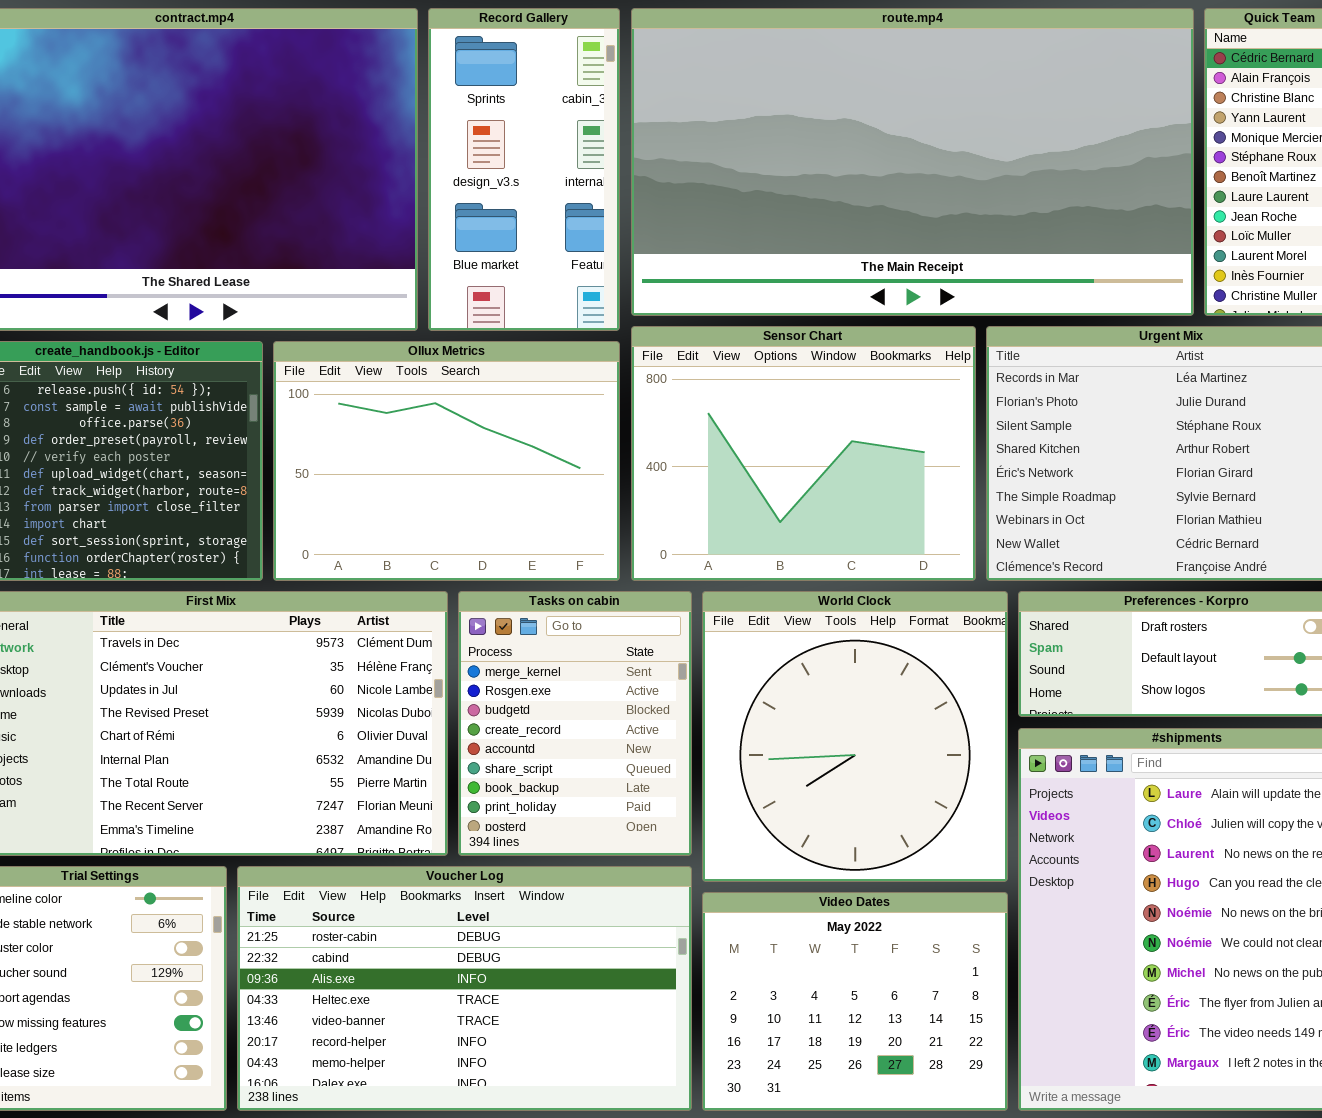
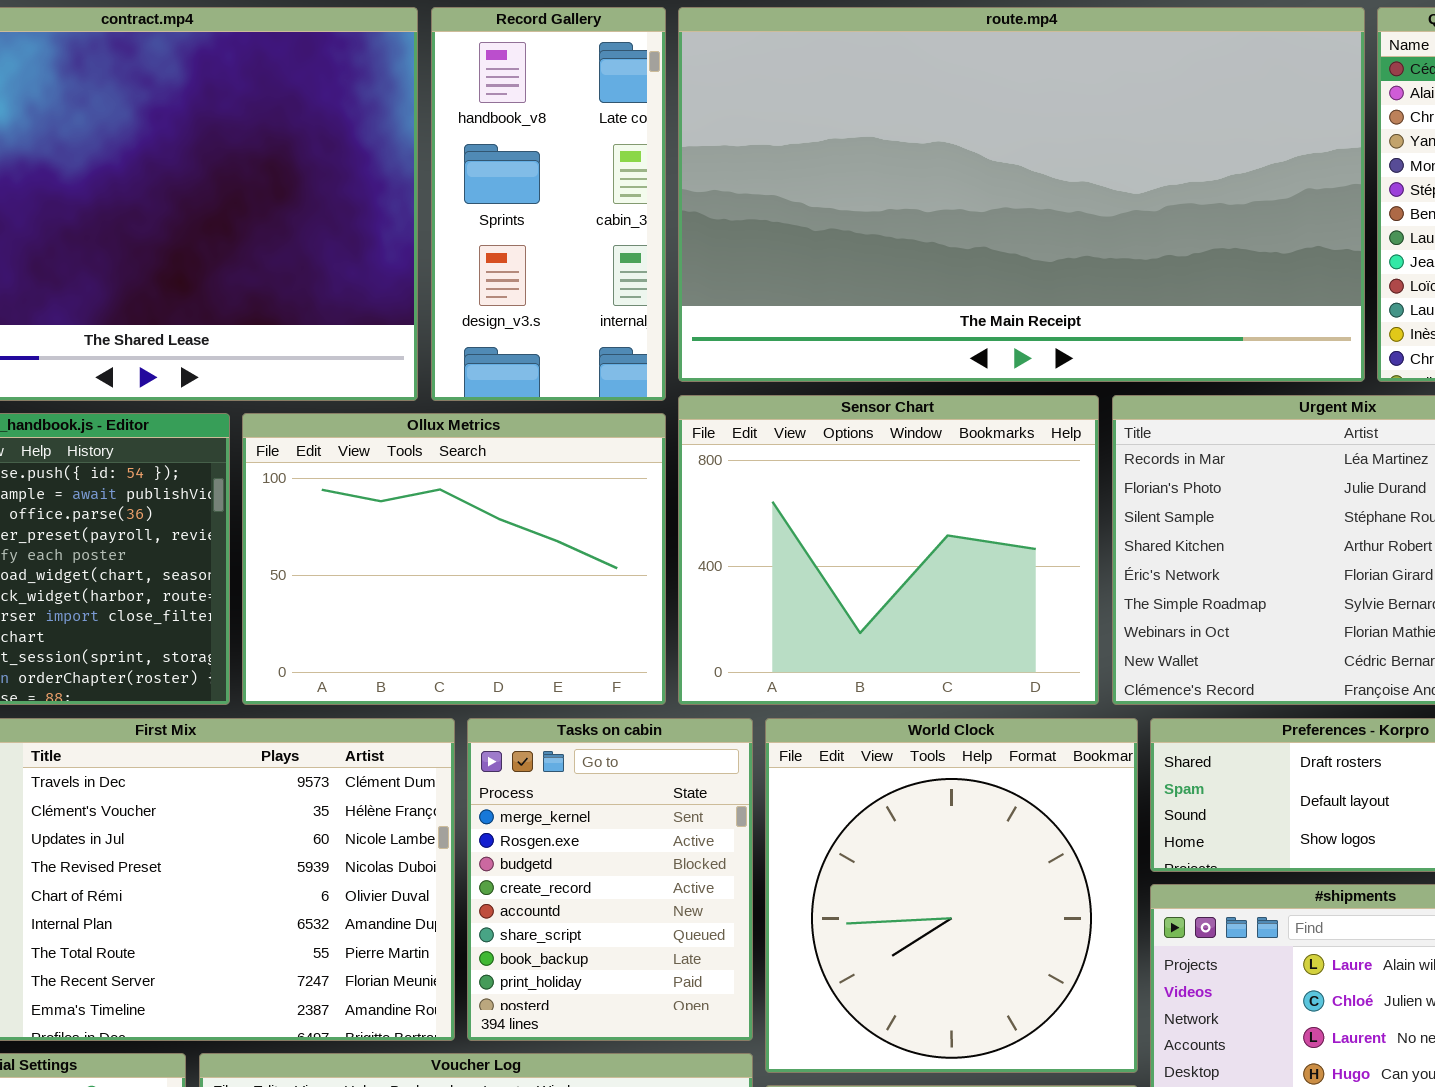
Record Gallery: [428,8,620,331] -> [431,7,666,401], scrolled up 1 row

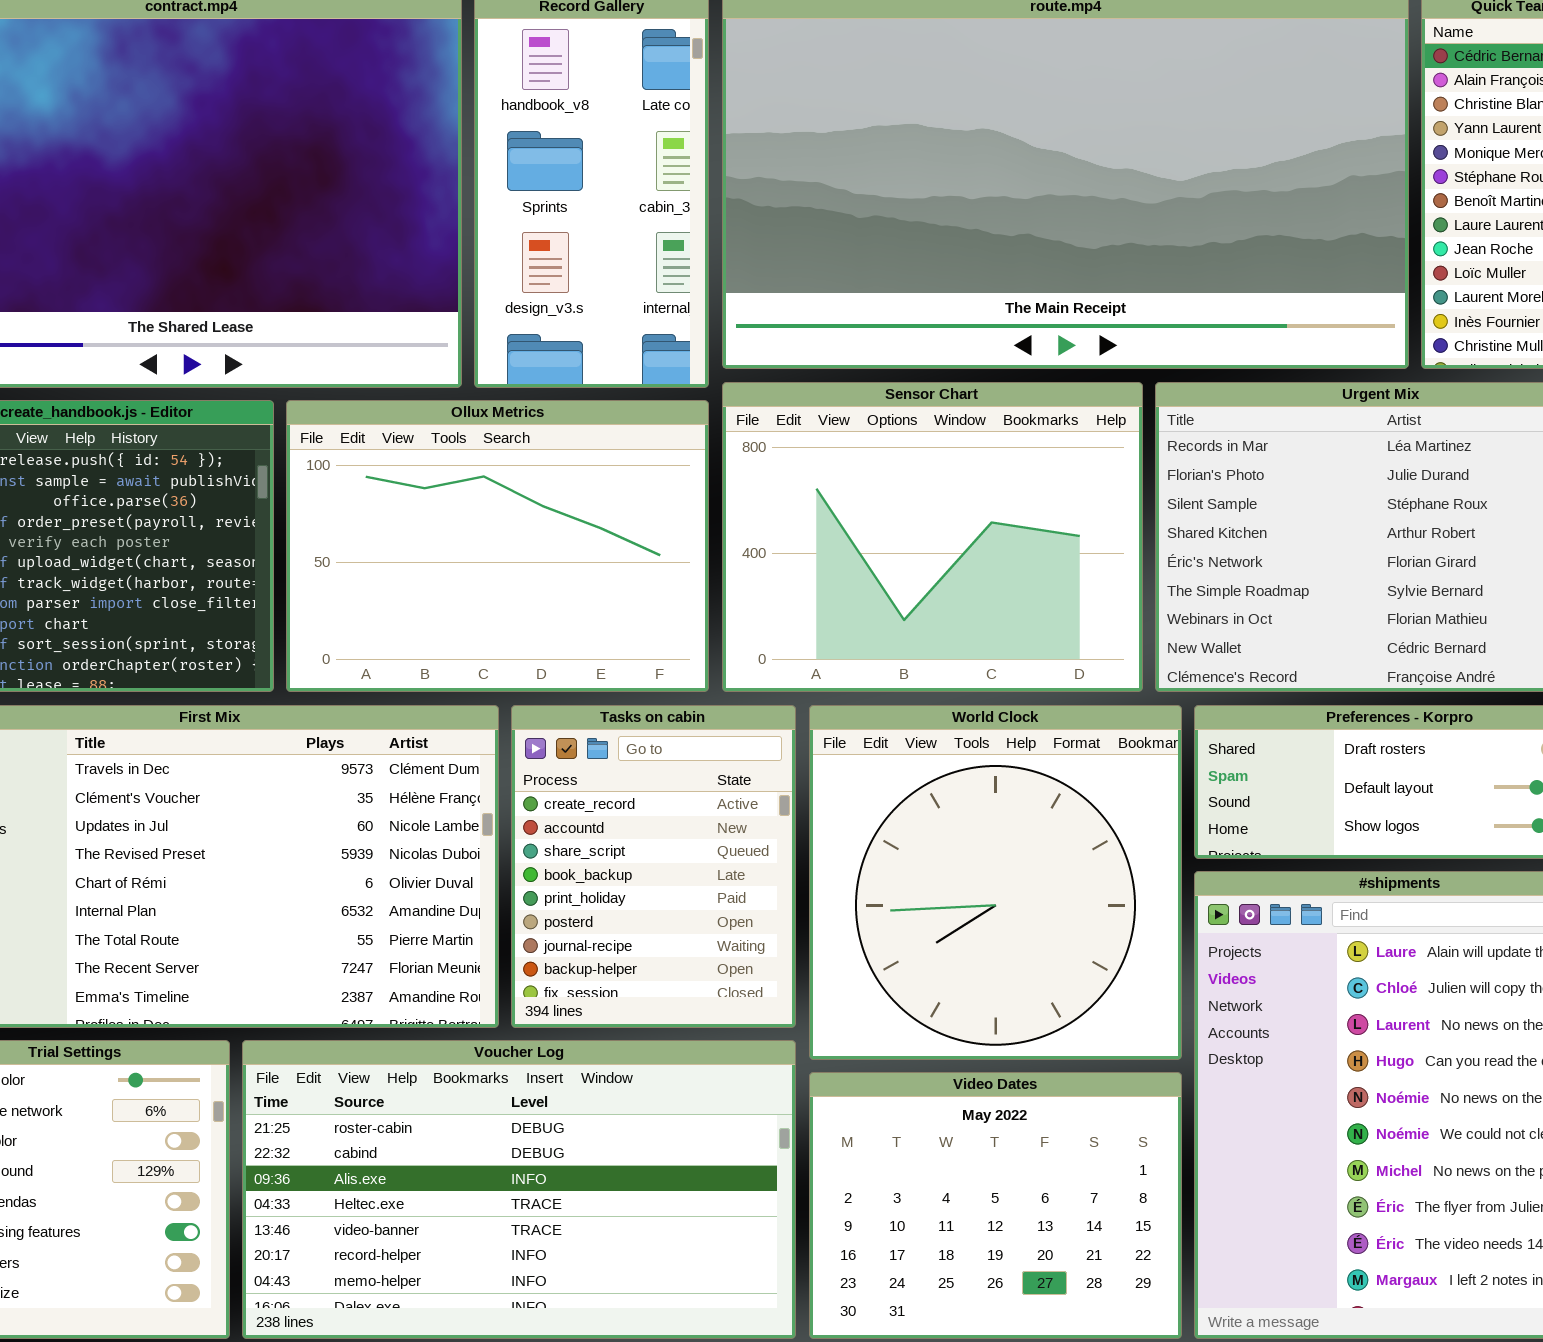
Tasks on cabin: [467,718,753,1041] -> [511,705,796,1028], scrolled down 3 rows

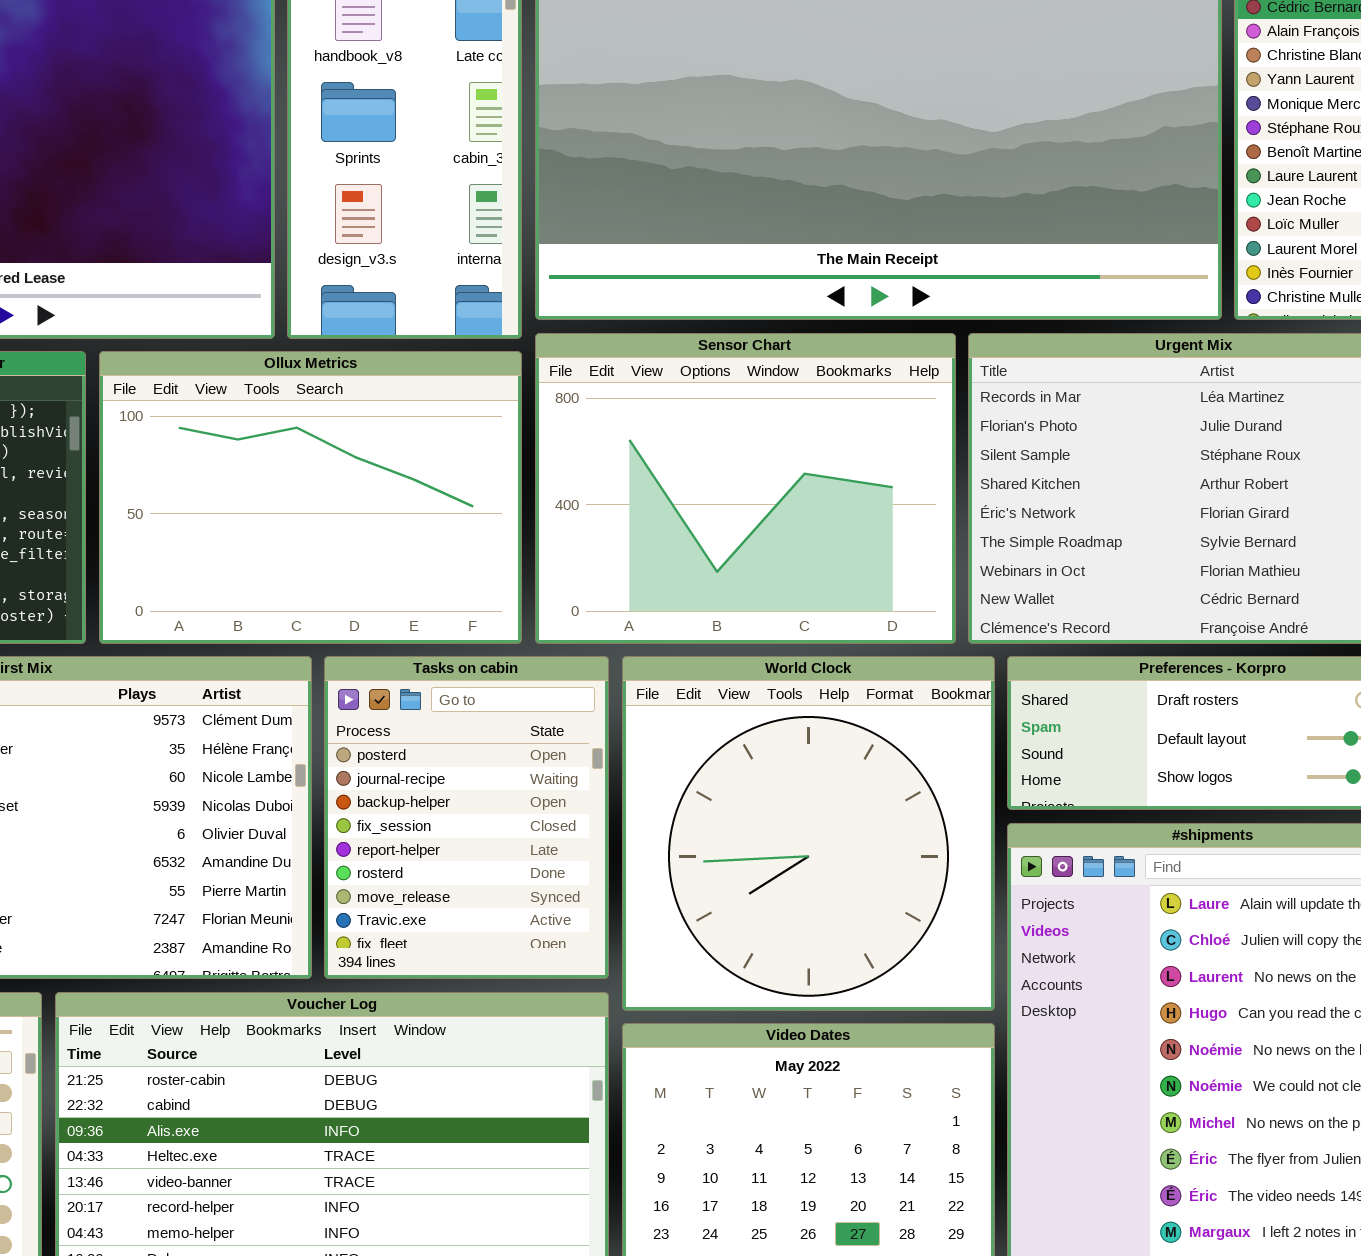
Tasks on cabin: [511,705,796,1028] -> [324,656,609,979], scrolled down 5 rows

